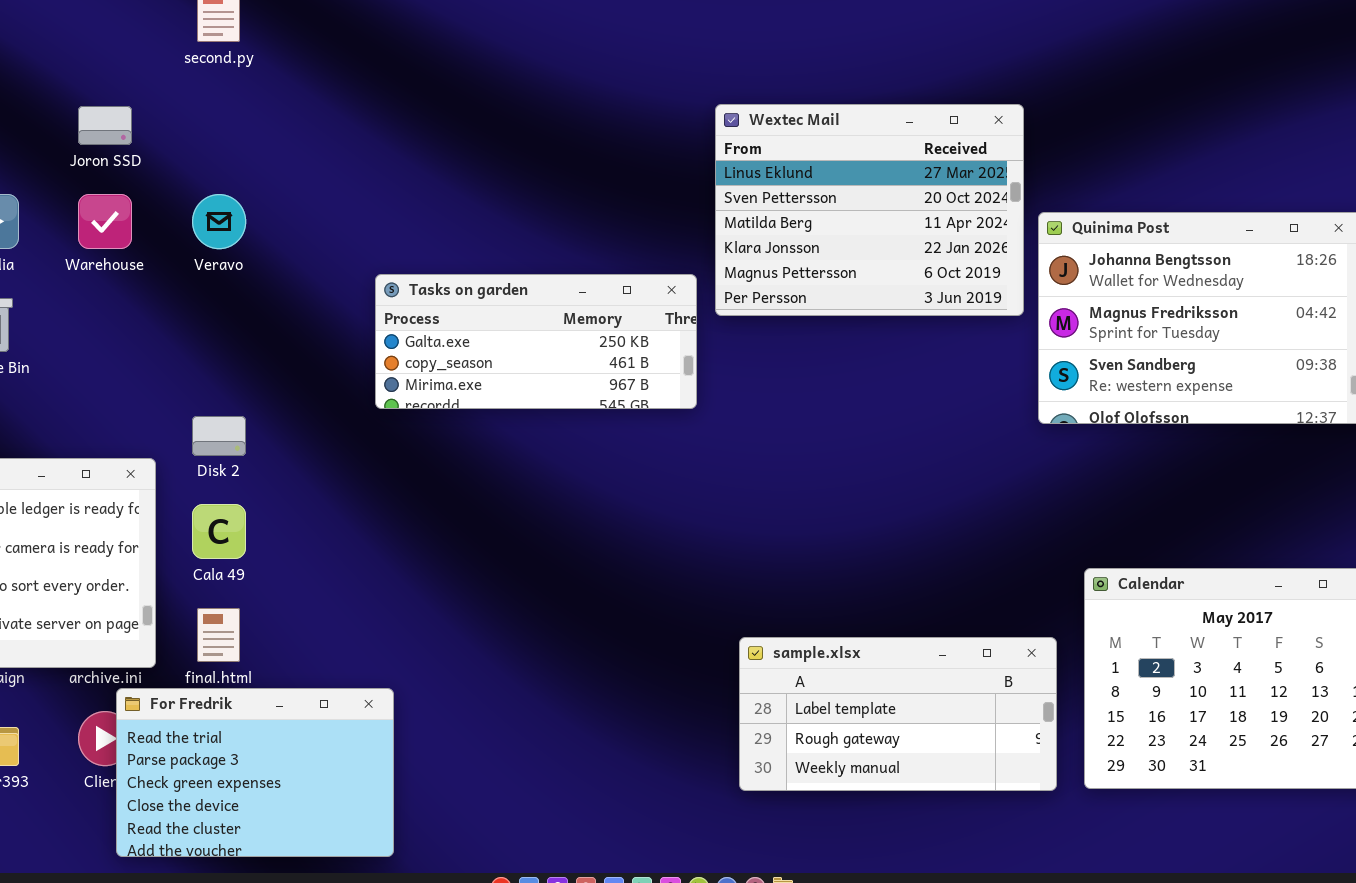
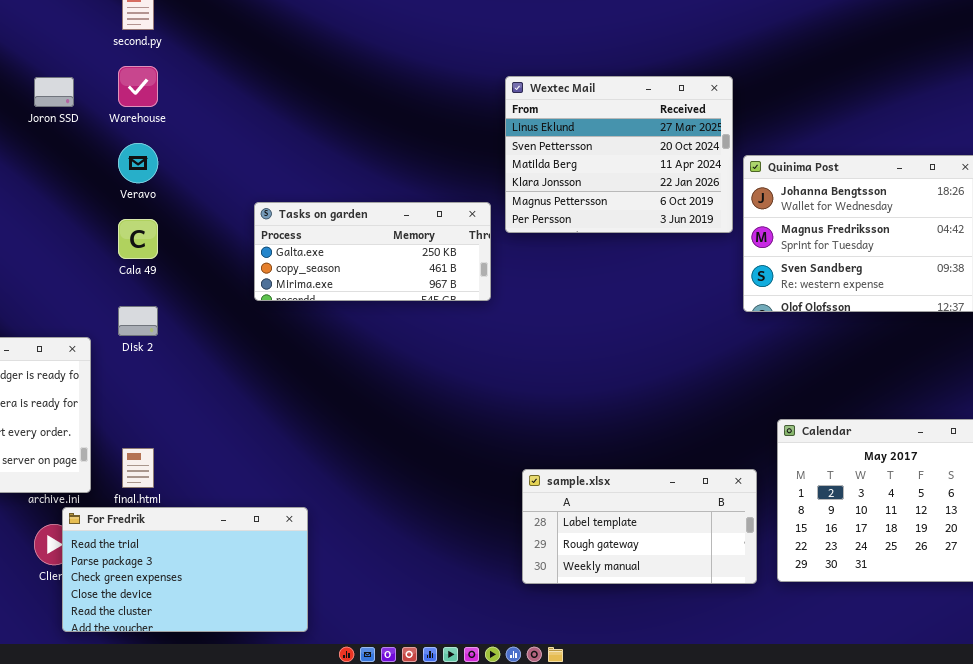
Warehouse: [78,194,132,249] -> [118,66,158,107], moved
Cala 49: [192,504,246,559] -> [118,219,158,259], moved
For Fredrik: [116,688,394,857] -> [62,507,308,632], resized

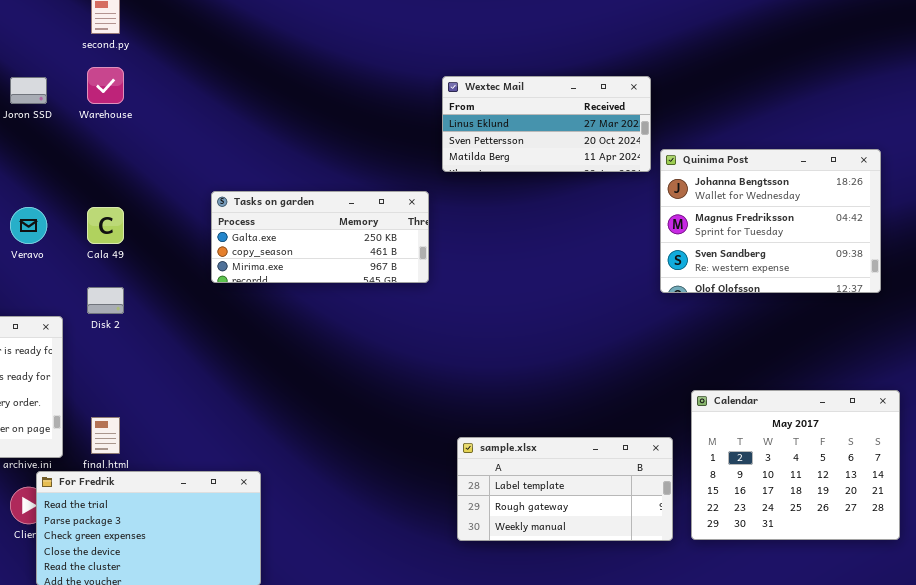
Wextec Mail: [505,76,733,233] -> [442,76,651,172], resized
Veravo: [118,143,158,183] -> [10,207,47,244], moved

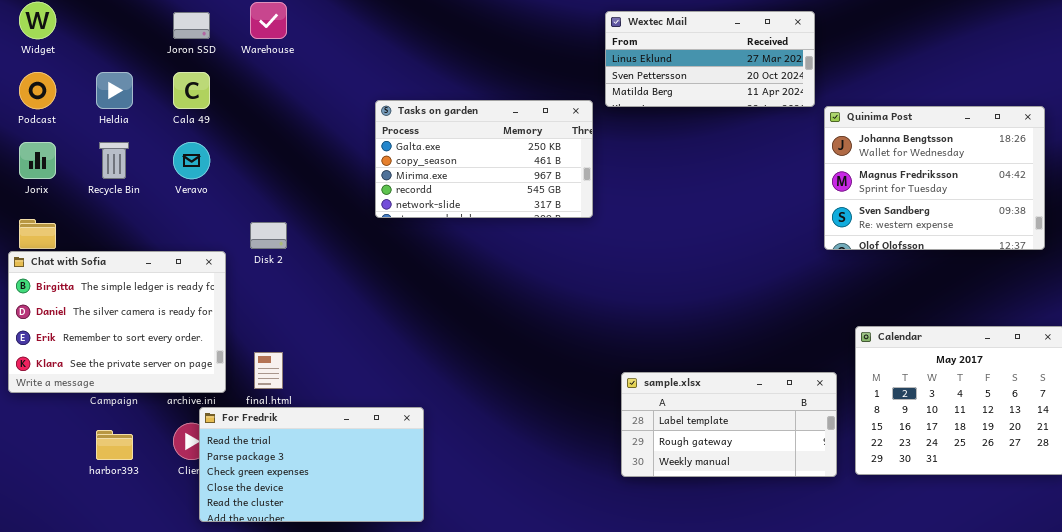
Quinima Post: [660,149,881,293] -> [824,106,1045,250], moved
Tasks on garden: [211,191,429,283] -> [375,100,593,218], resized
Cala 49: [87,207,124,244] -> [173,72,210,109], moved

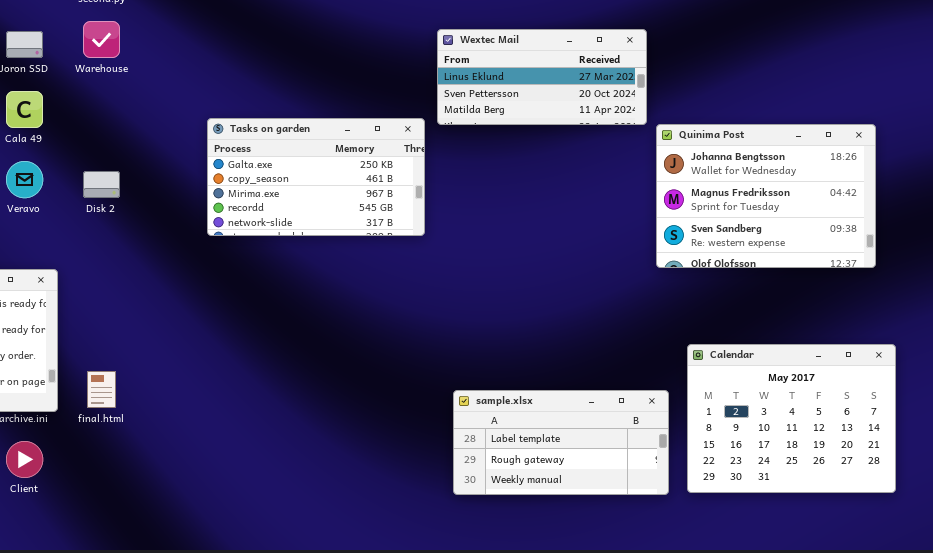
Disk 2: [250,222,287,249] -> [83,171,120,198], moved
For Fredrik: [199,407,424,522] -> none, closed

